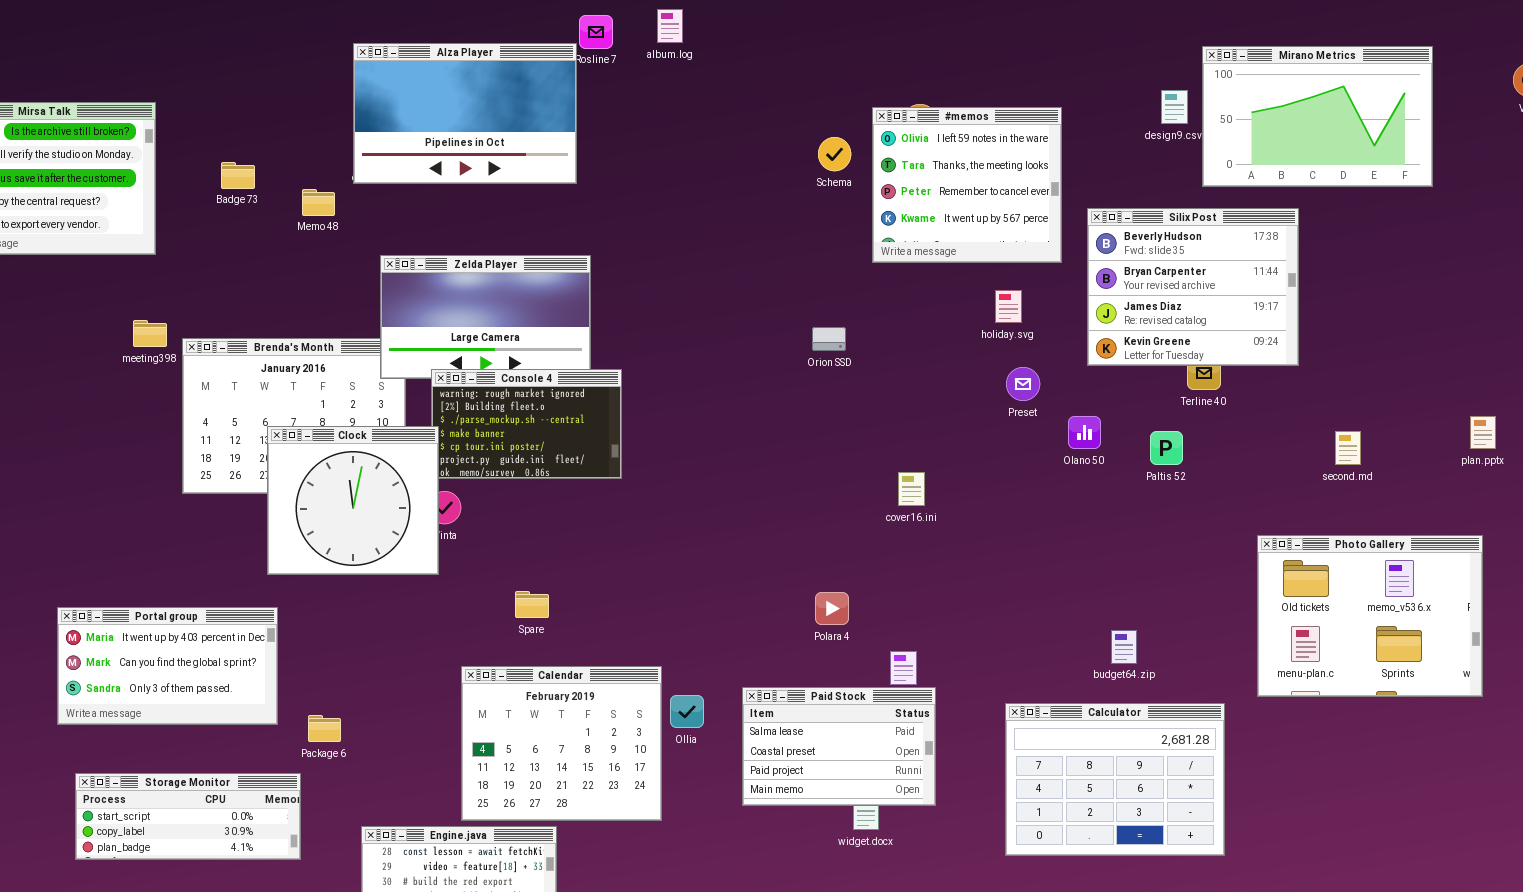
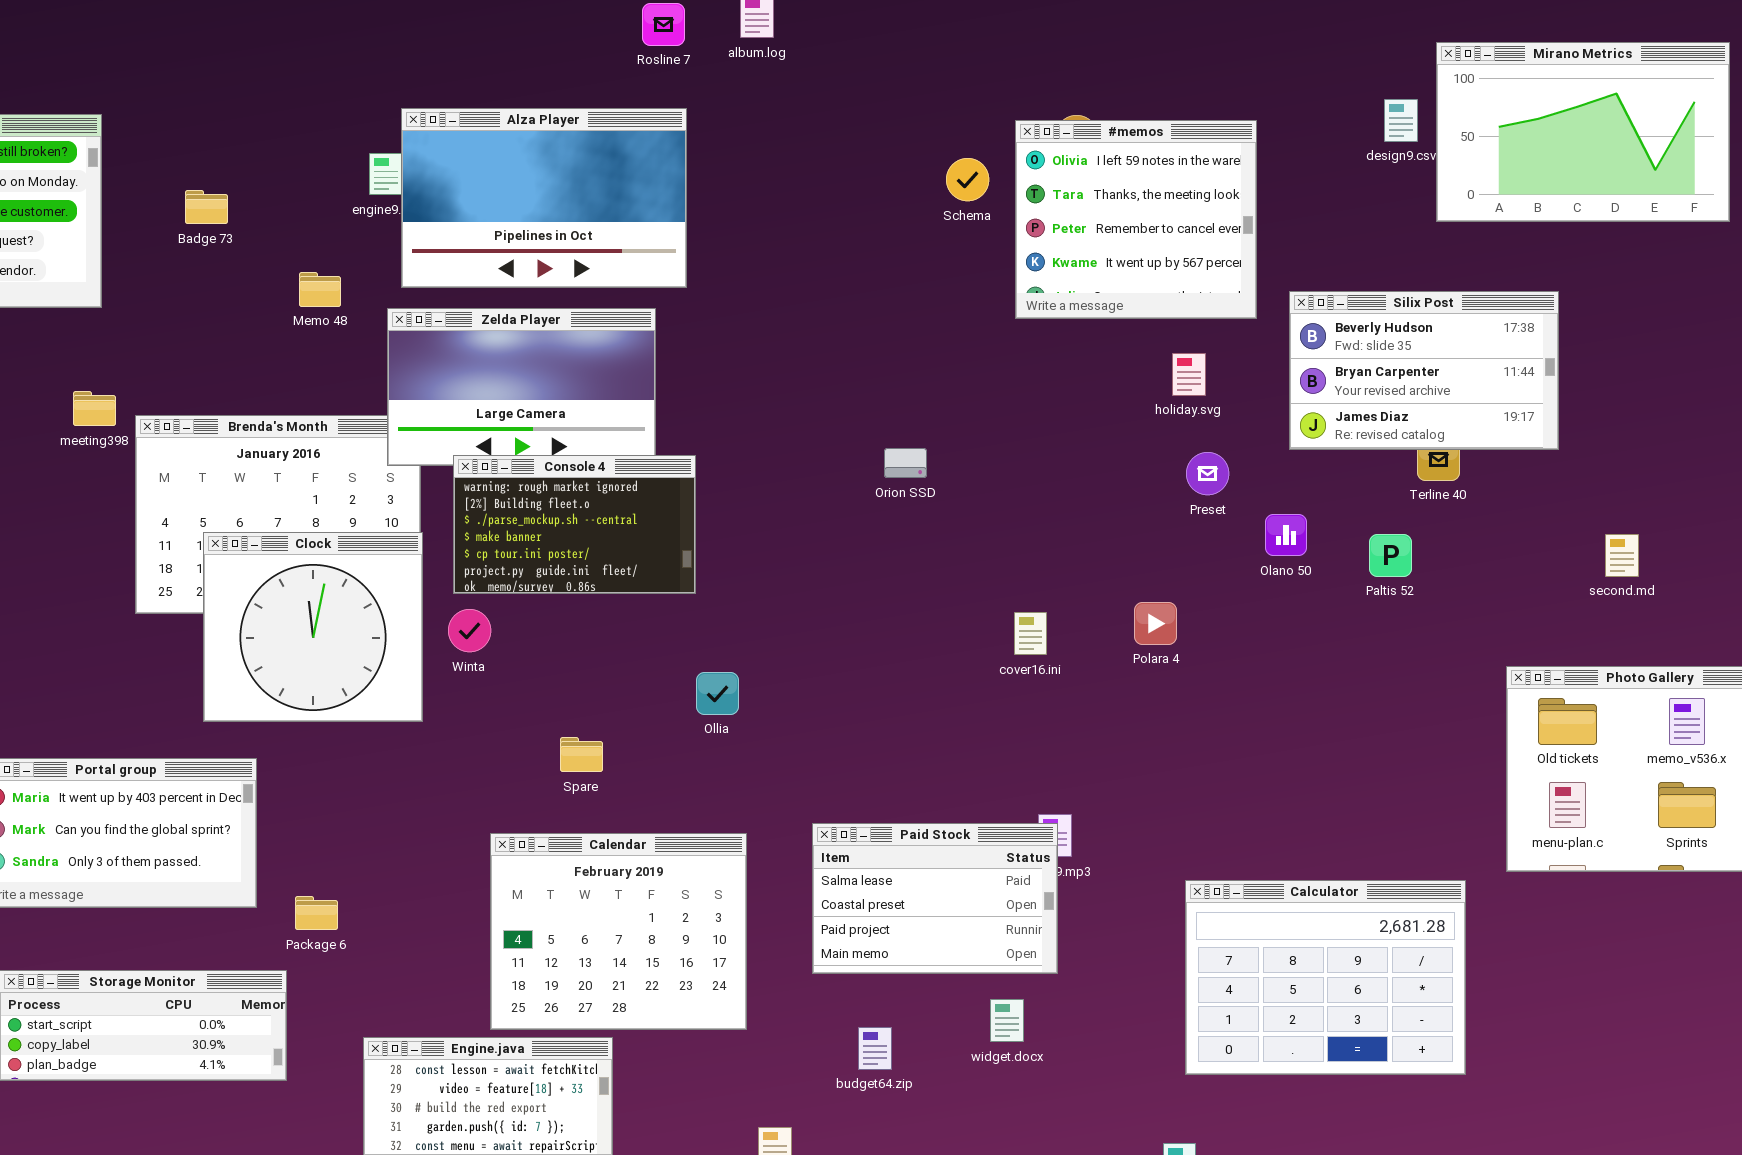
Alza Player: [353,43,577,184] -> [401,108,687,288], moved
Memo 48: [302,189,335,216] -> [299,272,341,307], moved
Silix Post: [1087,208,1299,366] -> [1289,291,1559,450], resized
Orion SSD: [812,327,846,351] -> [884,448,927,478], moved
Clock: [267,426,439,575] -> [203,532,423,722], moved
cover16.ini: [898,472,925,506] -> [1014,612,1047,655], moved
Polara 4: [815,592,849,625] -> [1134,602,1177,645], moved
budget64.zip: [1111,630,1137,664] -> [858,1027,892,1070], moved
Paid Stock: [742,687,936,806] -> [812,823,1058,974], moved
Ollia: [670,695,704,728] -> [696,672,739,715], moved

